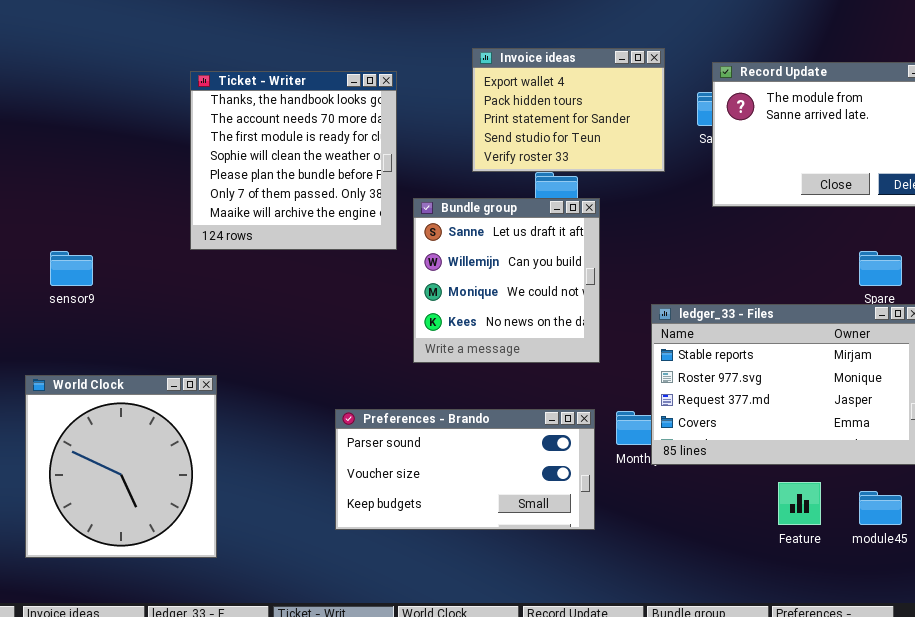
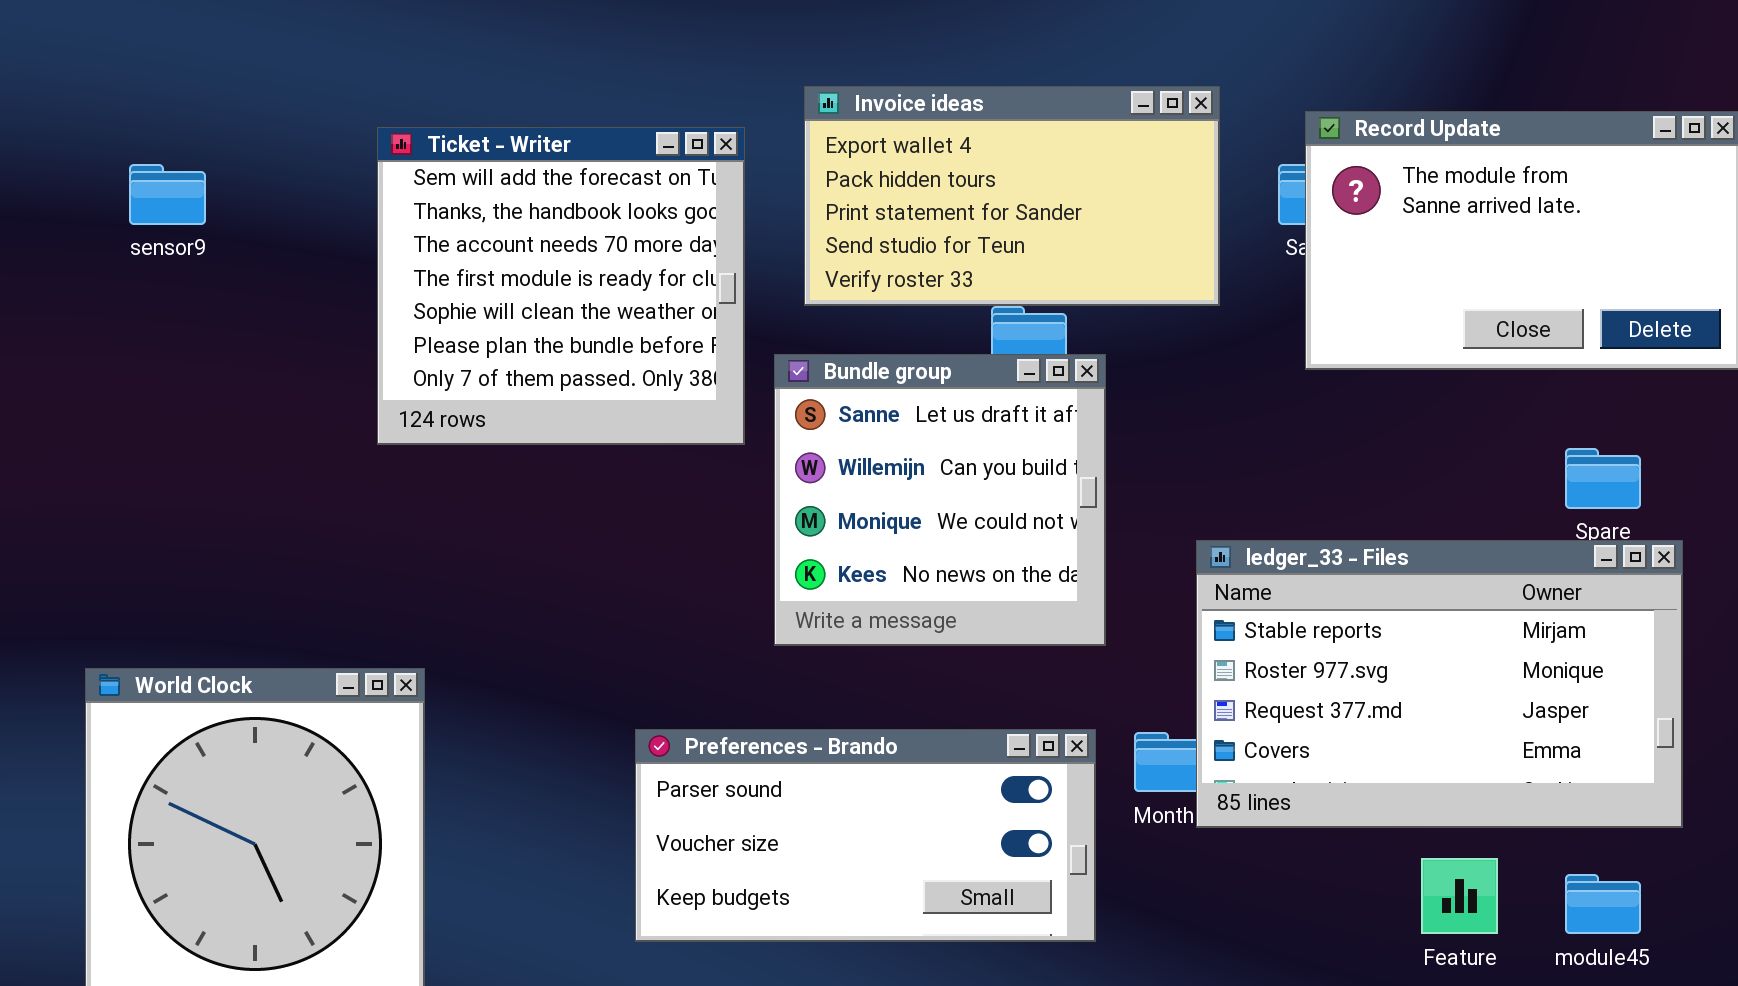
Invoice ideas: [472,48,665,172] -> [804,86,1220,306], resized
Ticket - Writer: [190,71,397,250] -> [377,127,745,445], scrolled up 1 row
sensor9: [50,251,93,286] -> [129,164,206,225], moved

